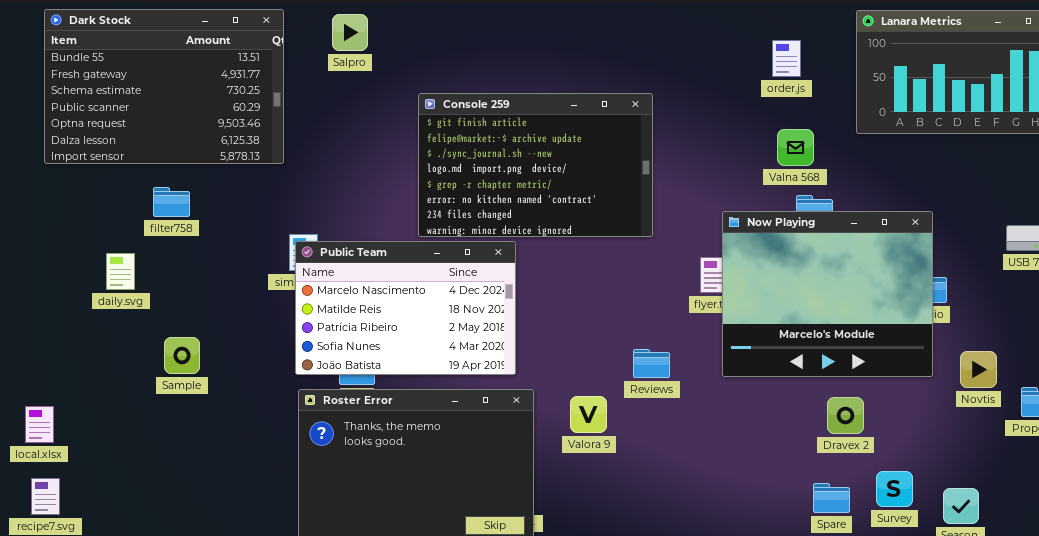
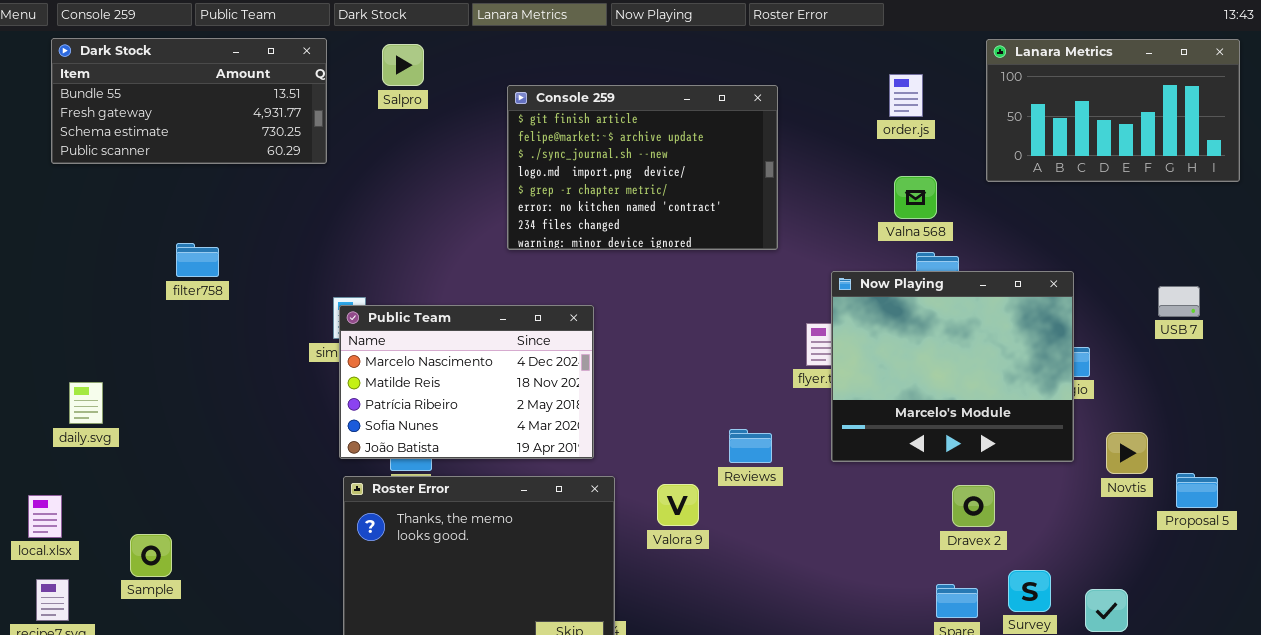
Dark Stock: [44,9,284,164] -> [51,38,327,164], resized
Console 259: [418,93,653,237] -> [507,85,778,250], moved
daily.svg: [106,253,135,290] -> [69,382,103,424], moved
Sample: [164,337,200,374] -> [130,534,172,577], moved

